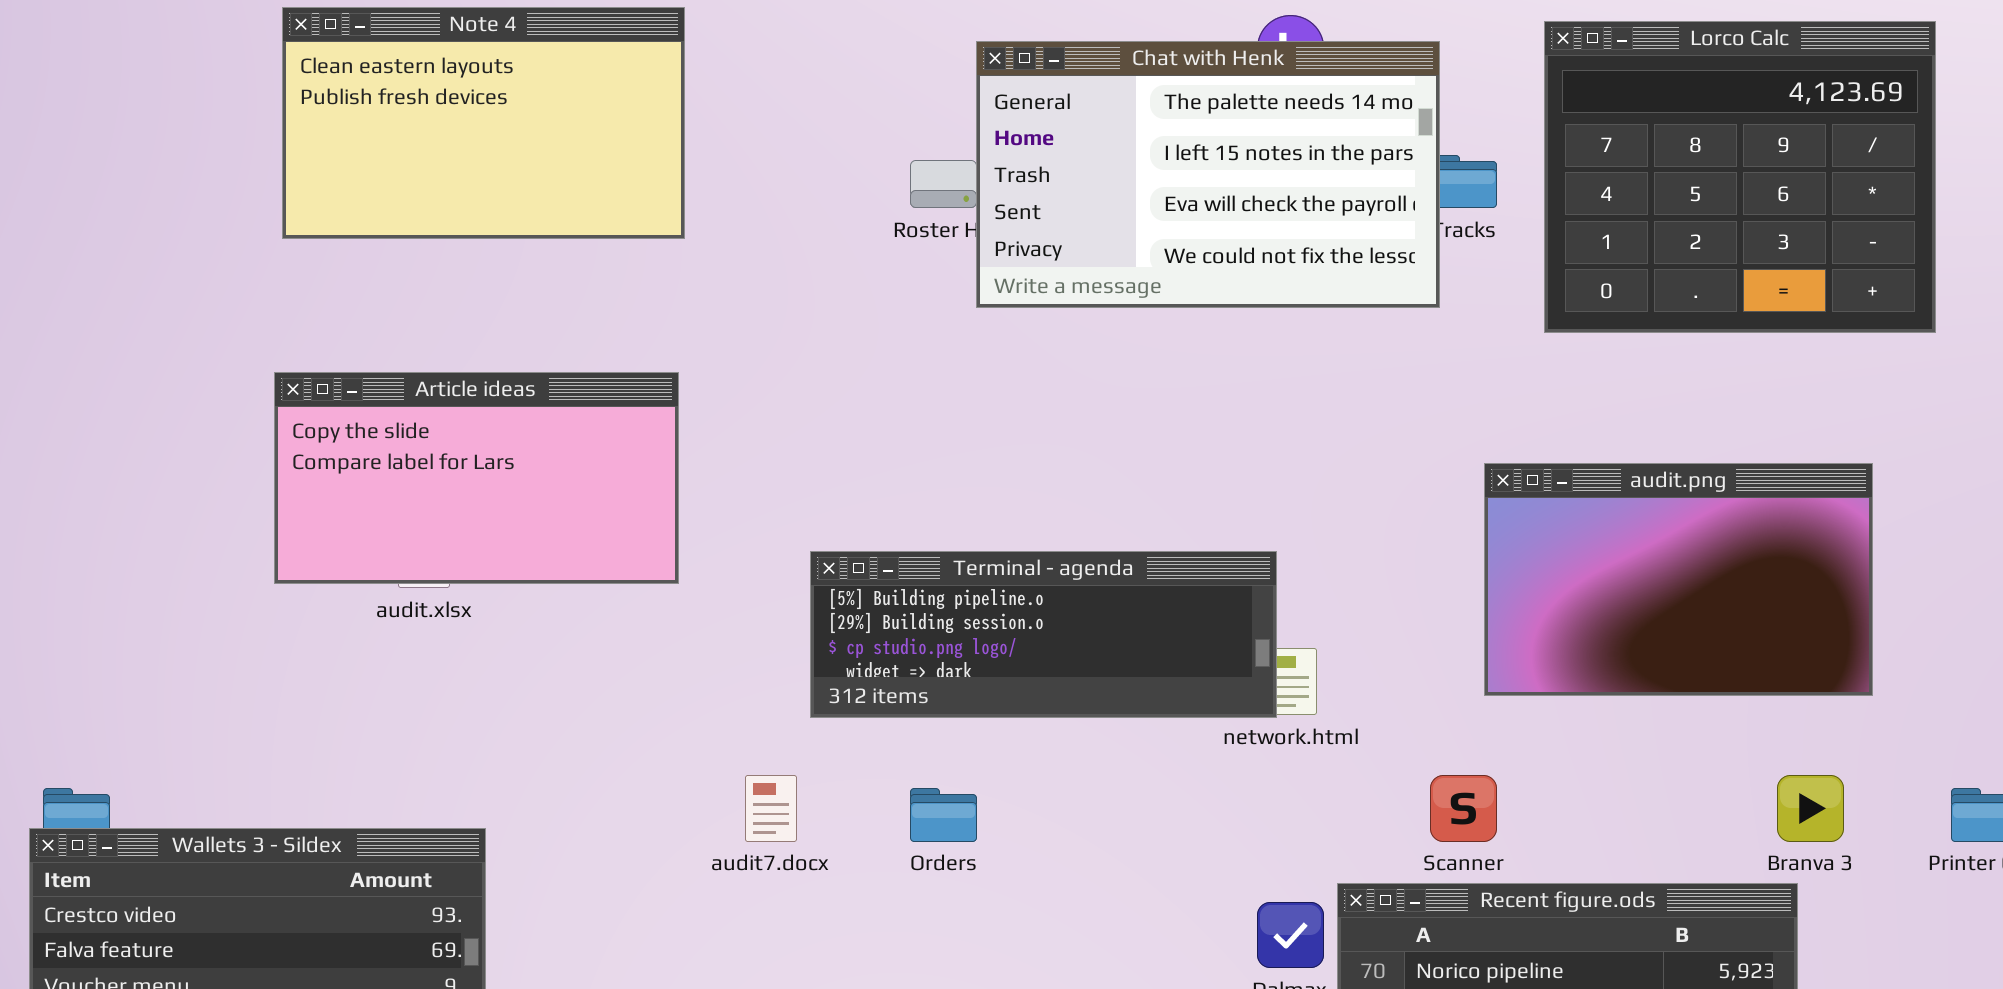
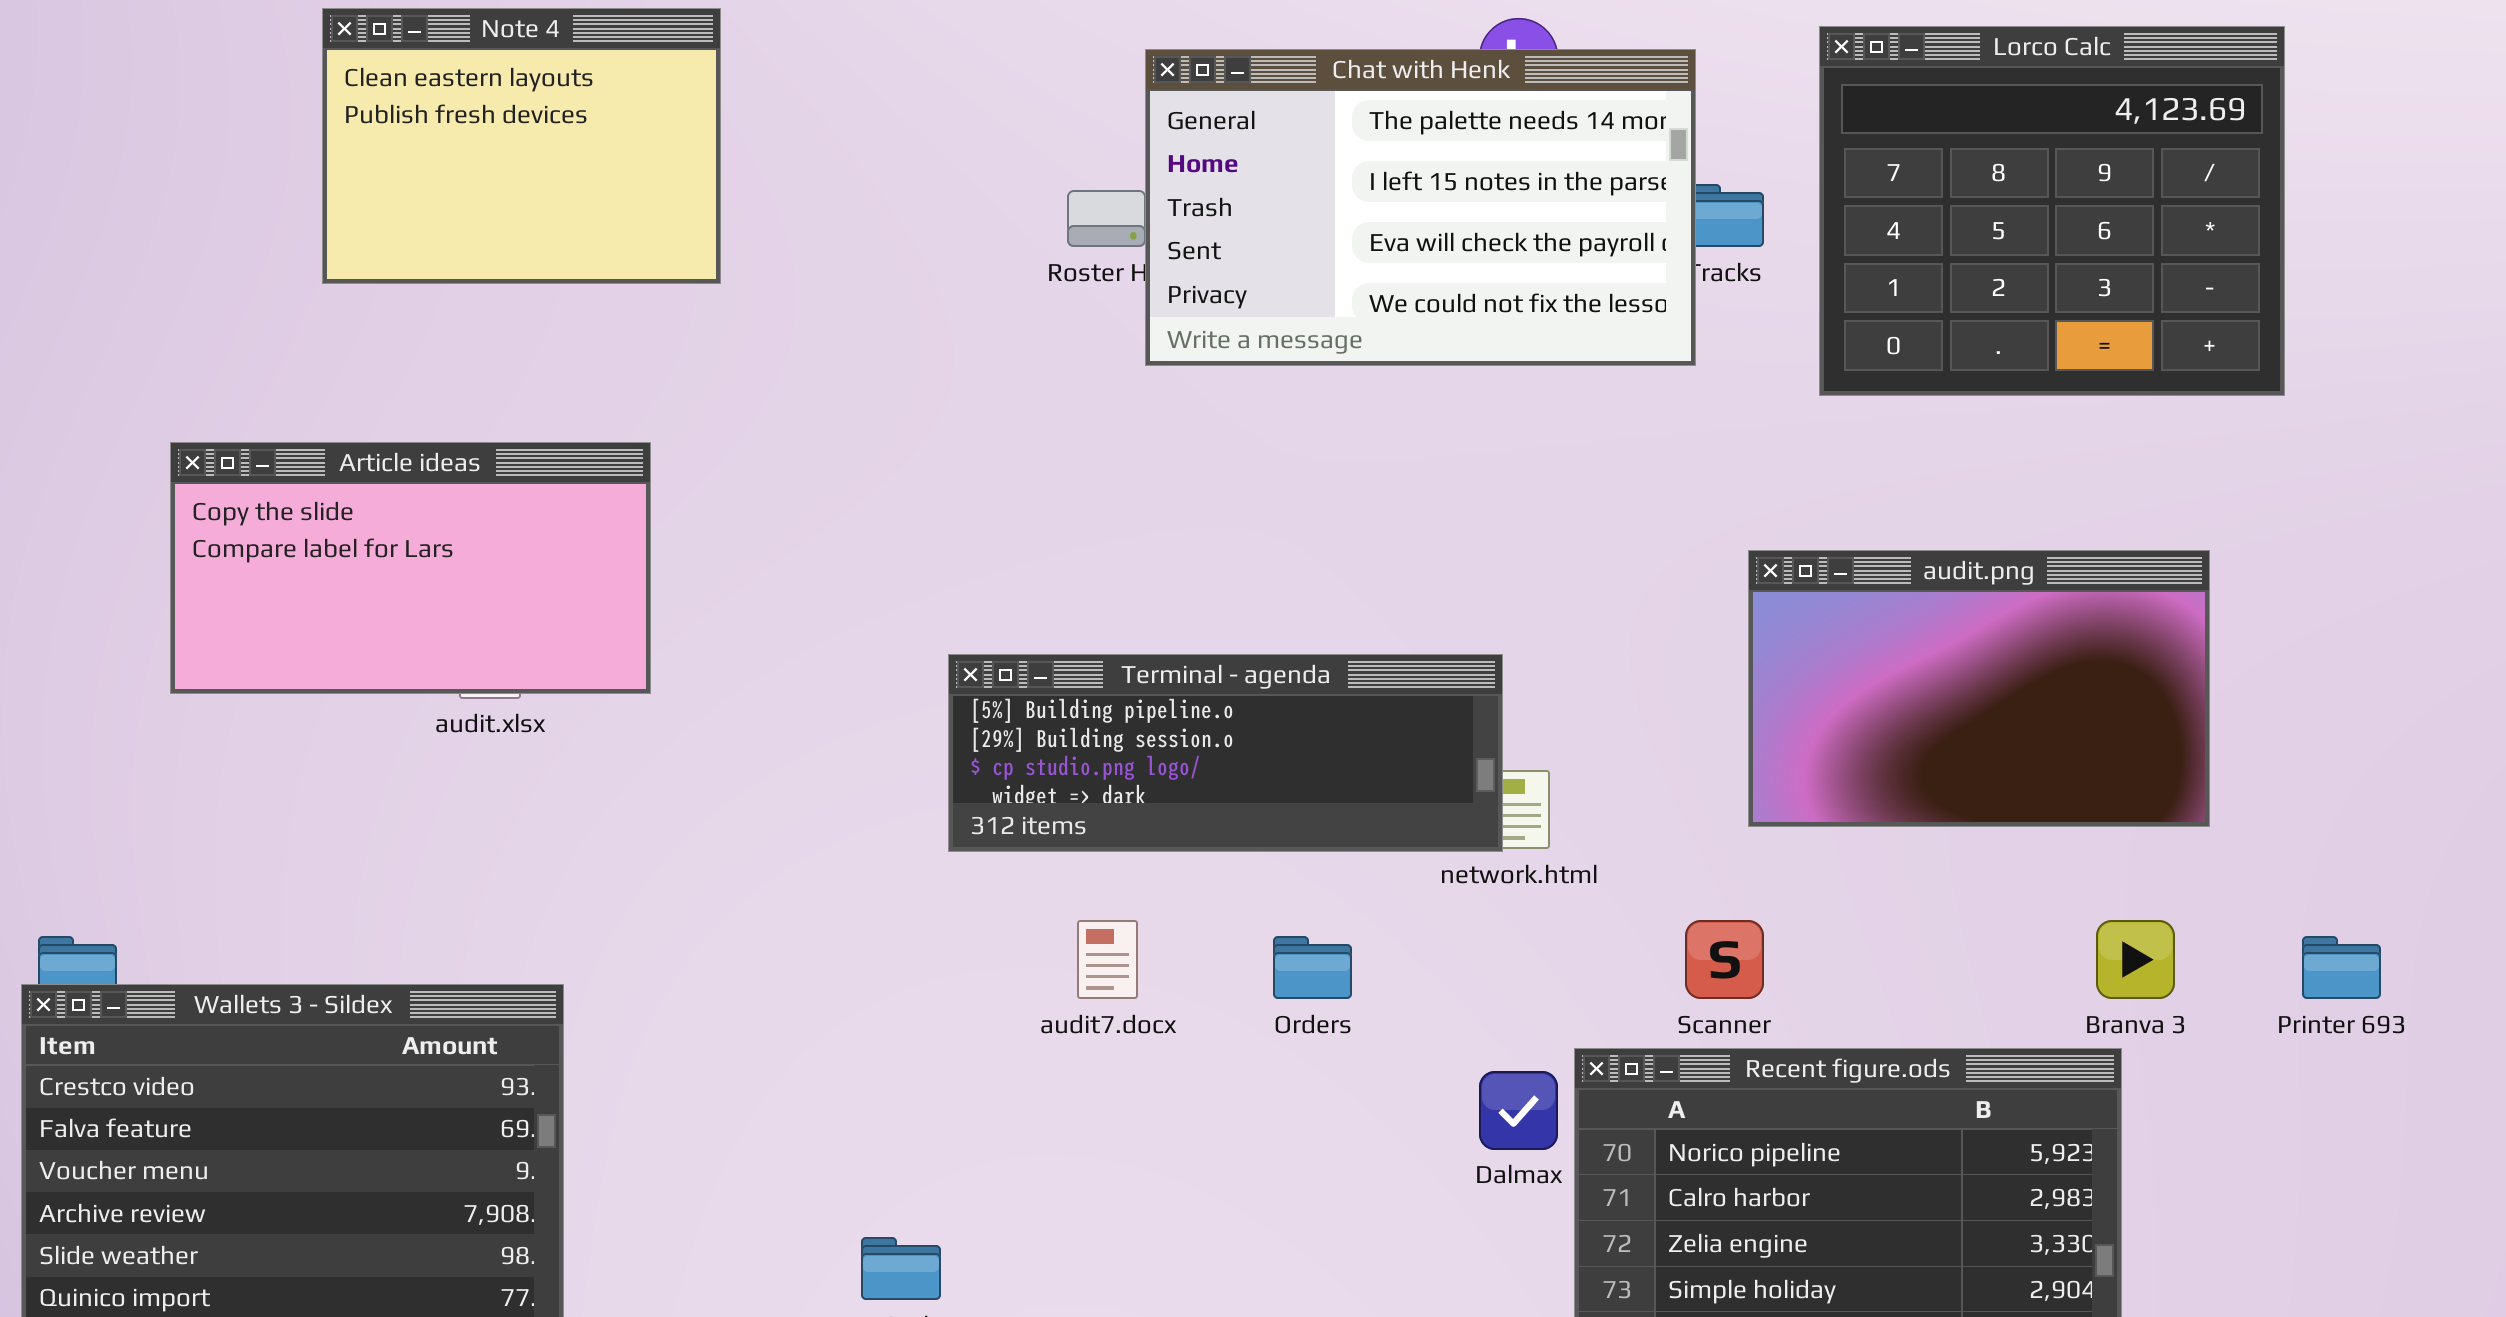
Note 4: [282,7,685,239] -> [322,8,721,284], resized
Article ideas: [274,372,679,584] -> [170,442,651,694], moved
audit7.docx: [745,775,797,842] -> [1077,920,1138,999], moved
Orders: [910,788,977,842] -> [1273,936,1352,999], moved

